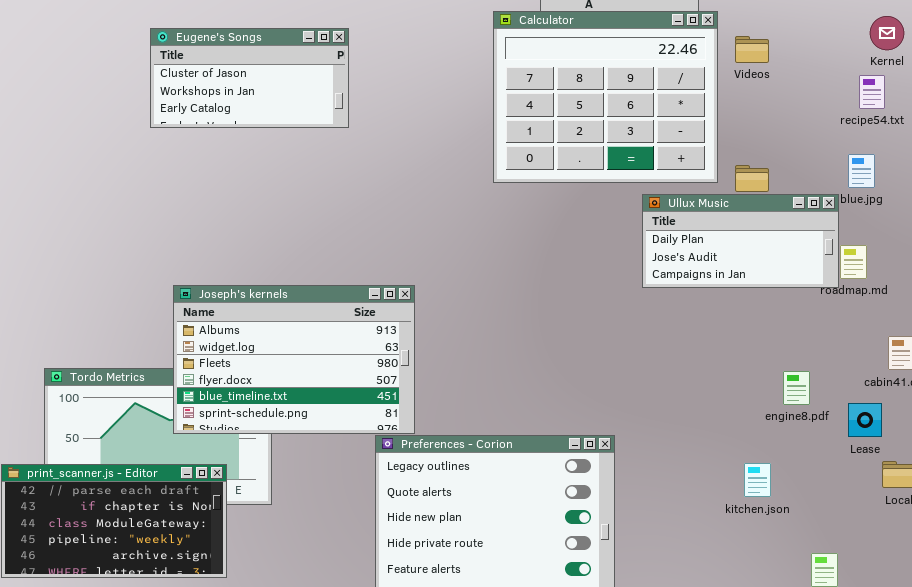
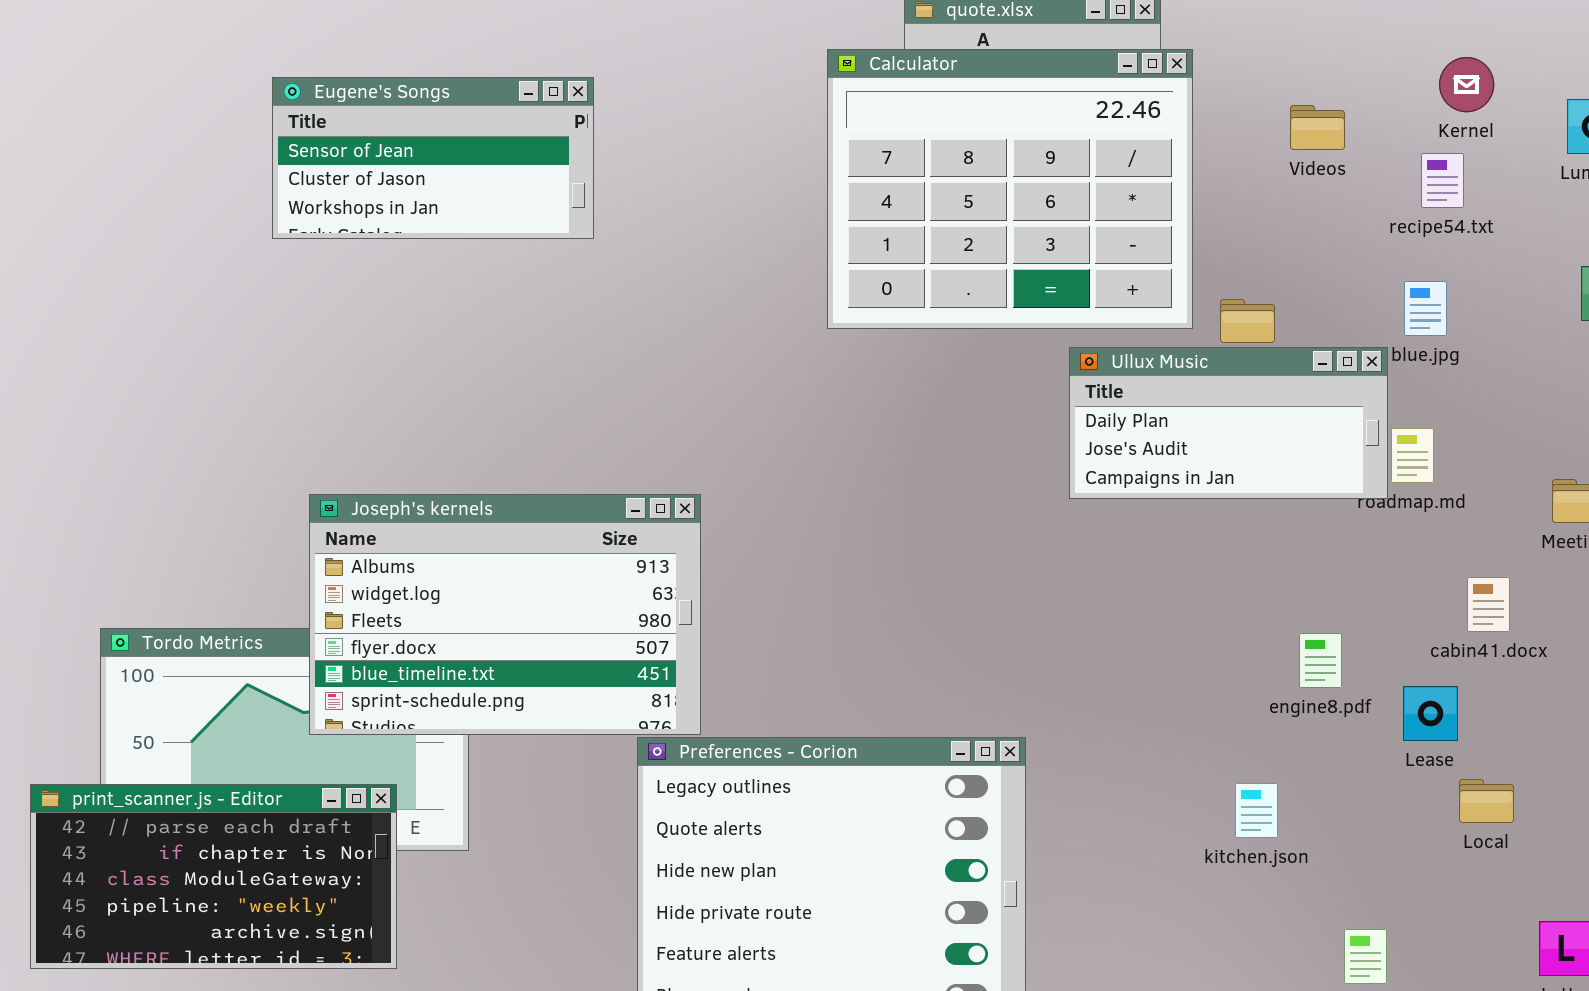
Eugene's Songs: [150,28,349,128] -> [272,77,594,239], scrolled up 1 row
Videos: [735,36,769,63] -> [1290,105,1345,150], moved

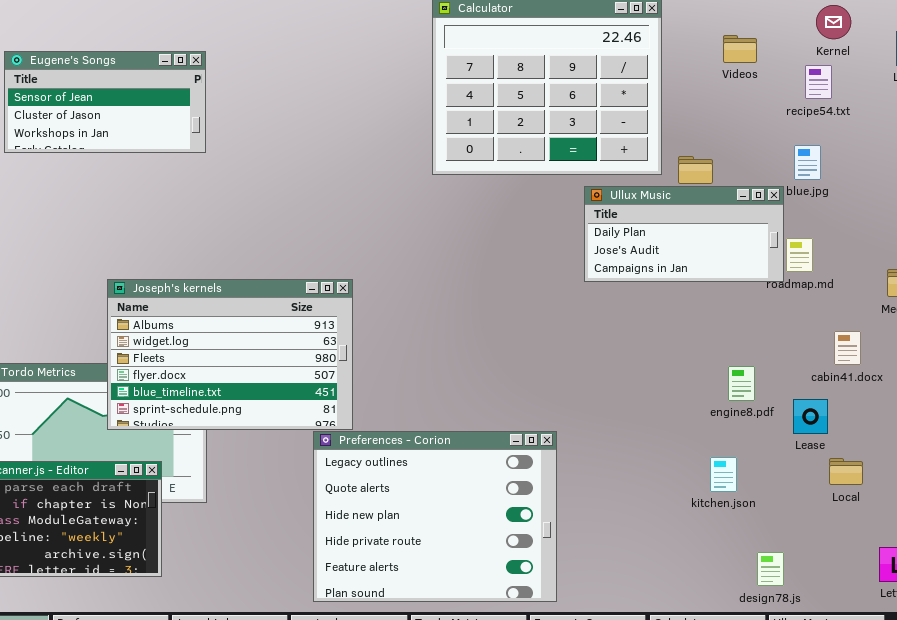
Eugene's Songs: [272,77,594,239] -> [4,51,206,153], moved
kitchen.json: [1235,783,1278,838] -> [710,457,737,492], moved

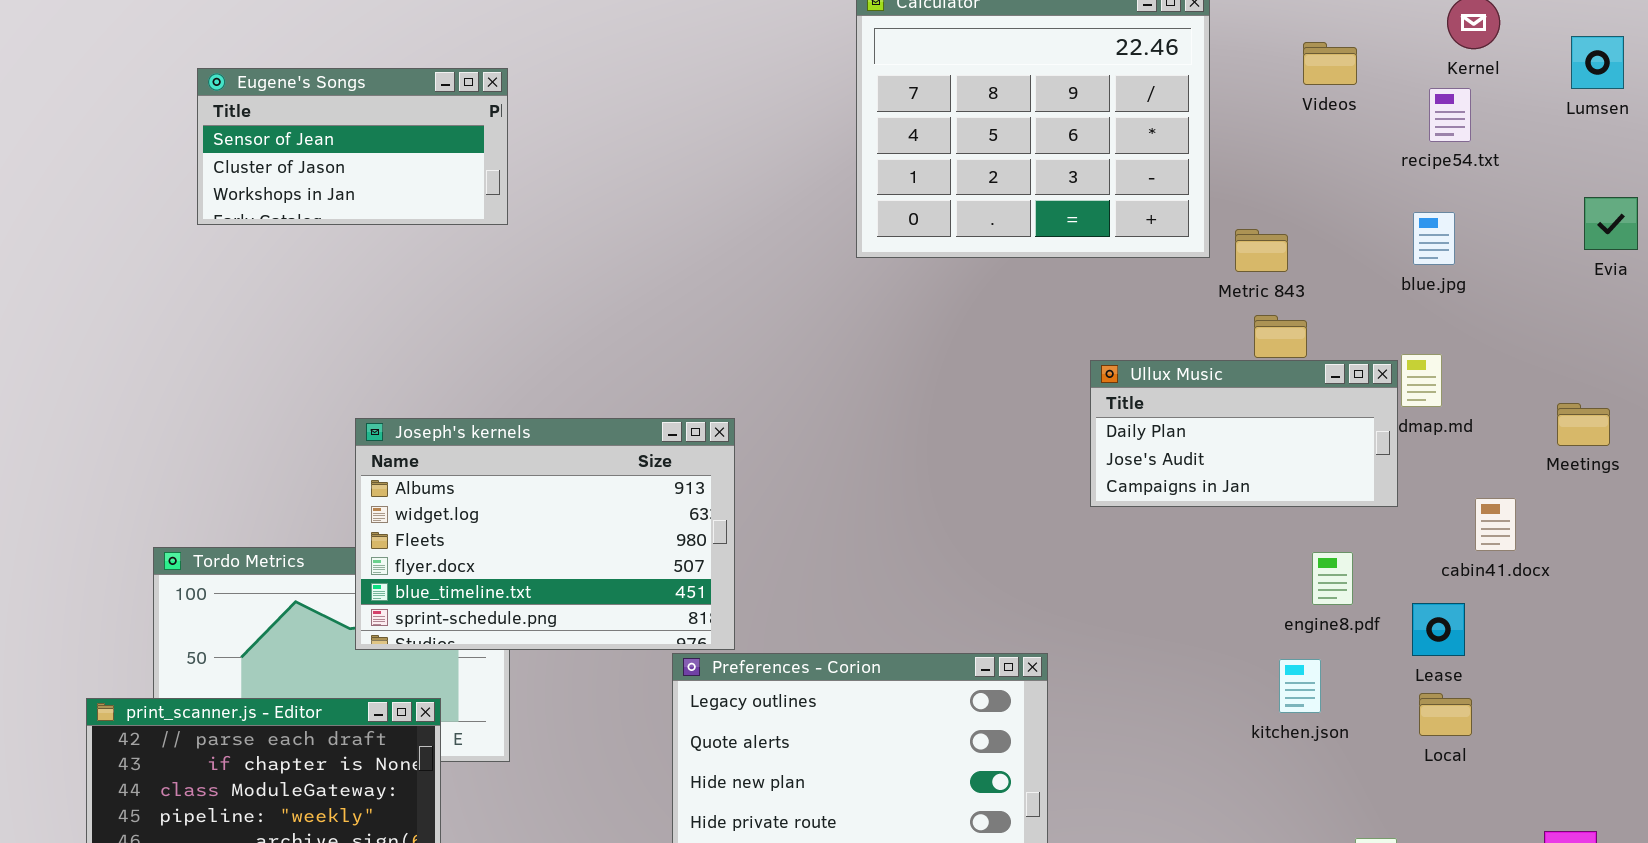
Ullux Music: [584,186,784,282] -> [1090,360,1398,507], moved
kitchen.json: [710,457,737,492] -> [1279,659,1321,713], moved
Local: [829,458,863,485] -> [1419,693,1472,736], moved

